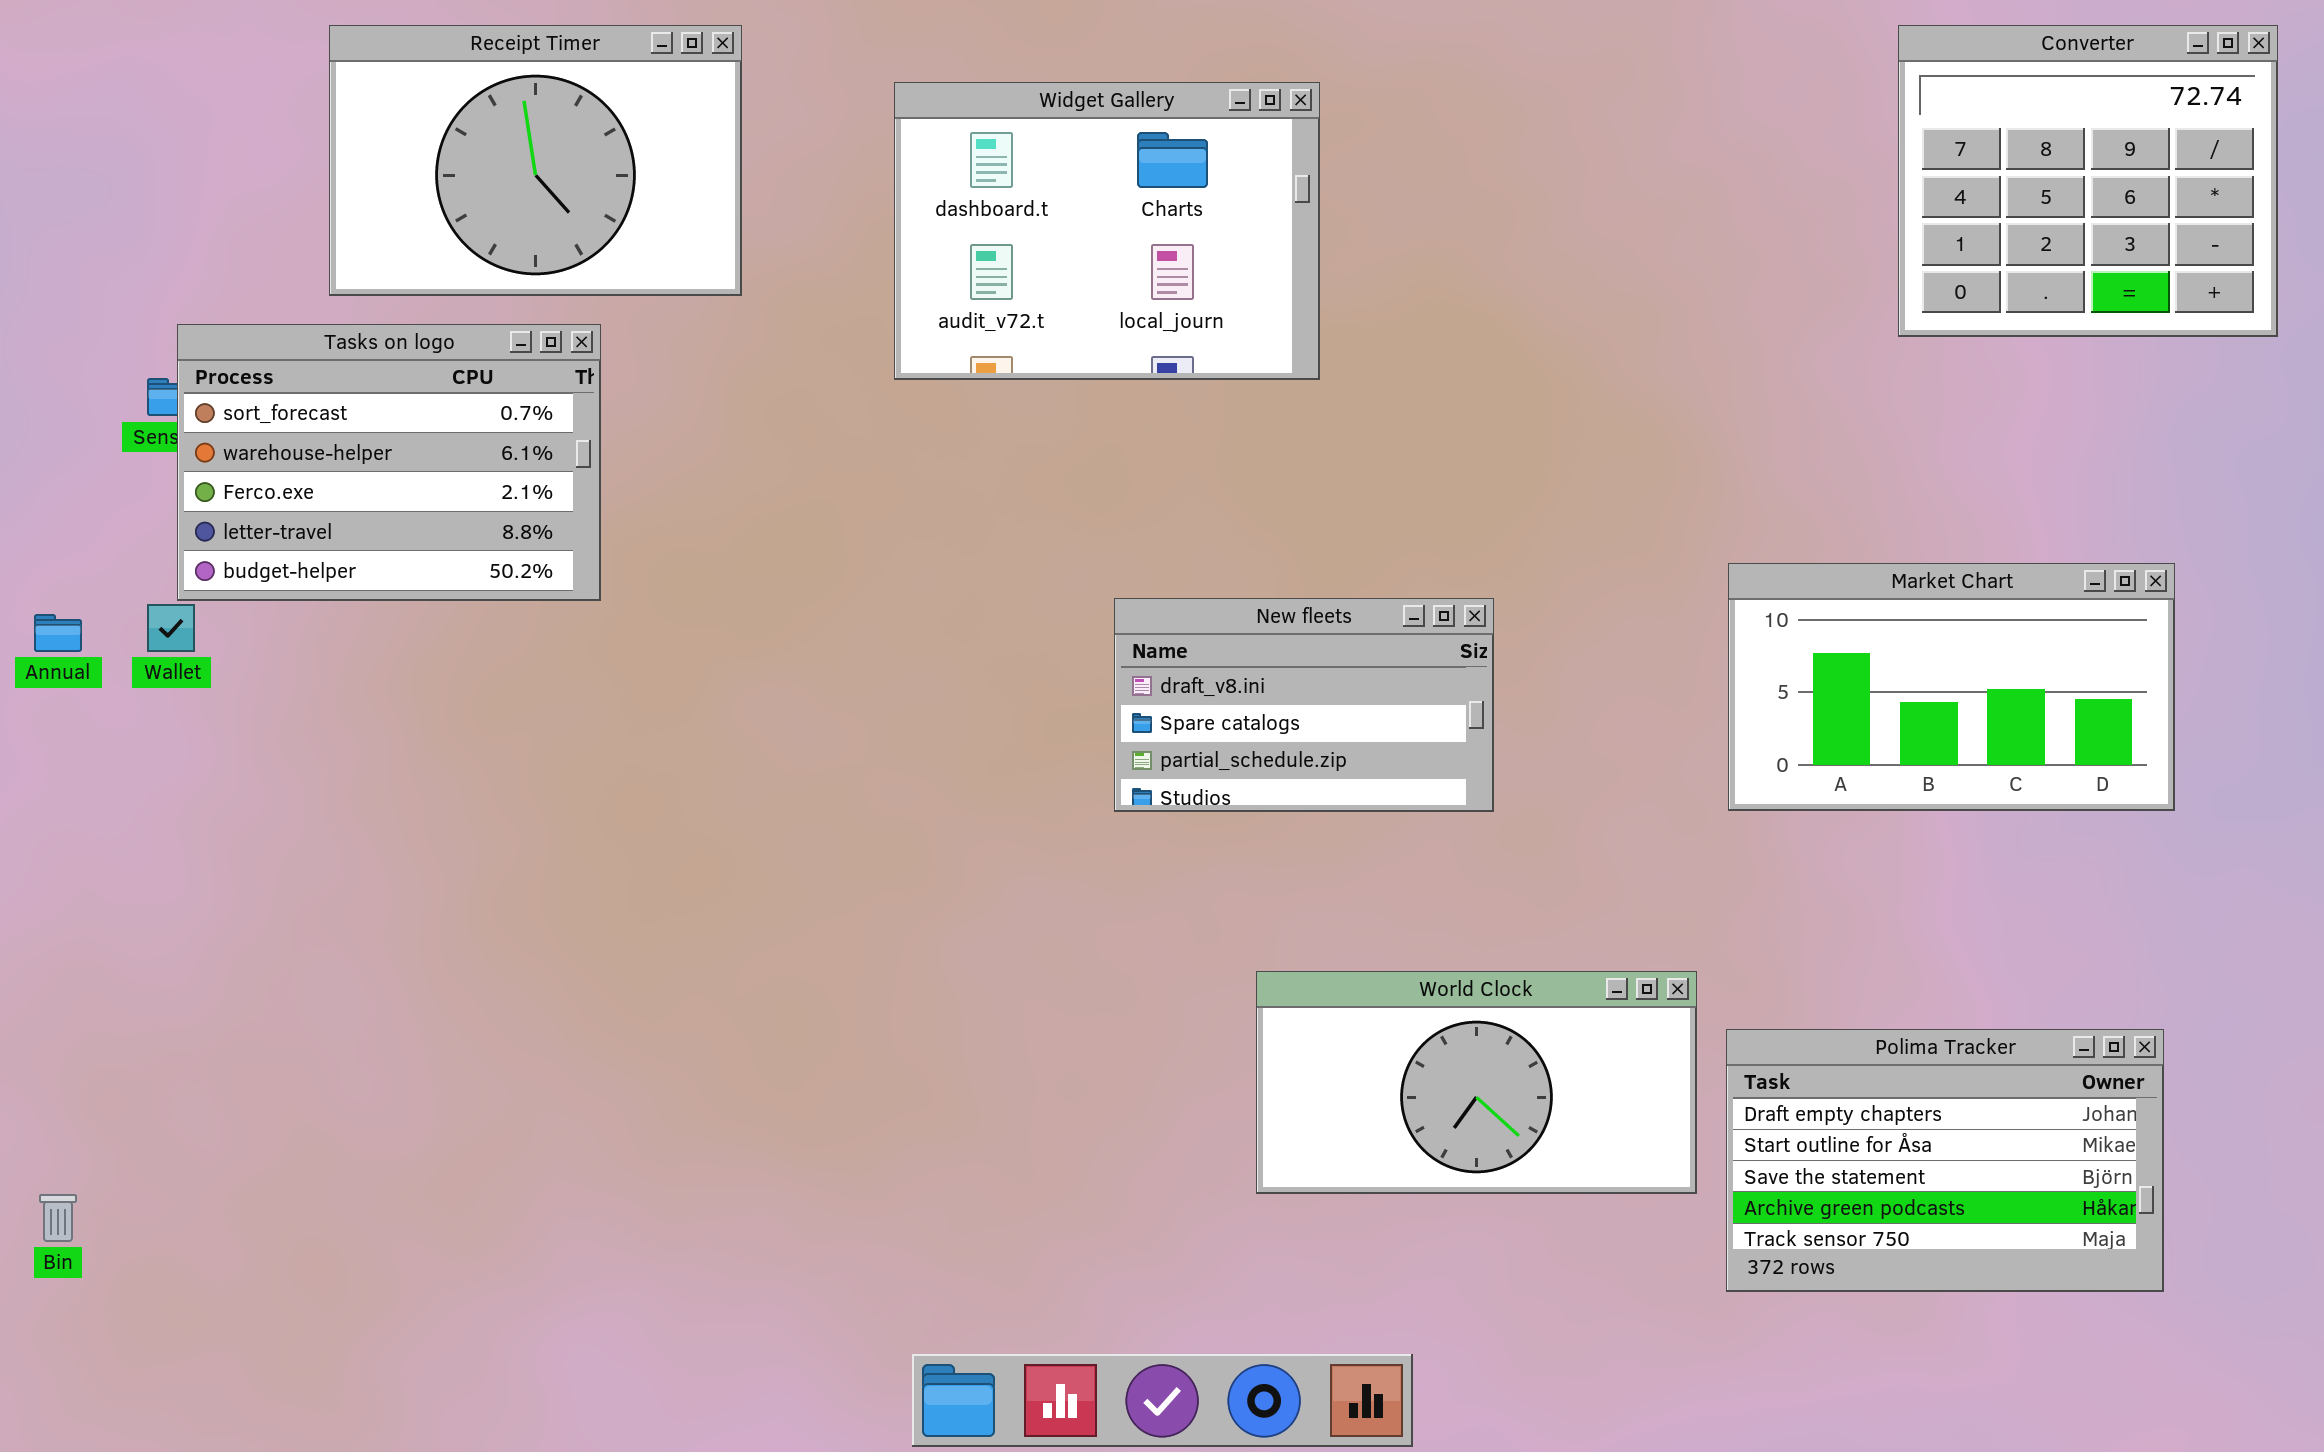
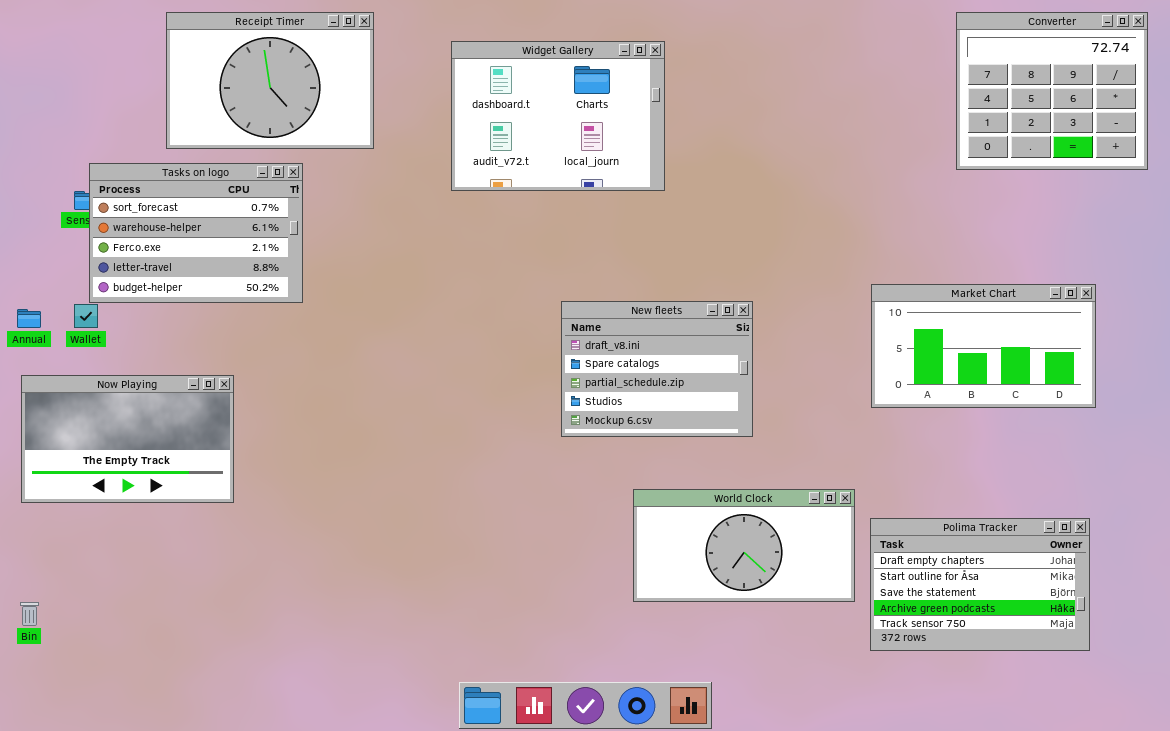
New fleets: [1114,598,1494,812] -> [561,301,753,437], resized
Now Playing: none -> [21,375,234,503], opened

